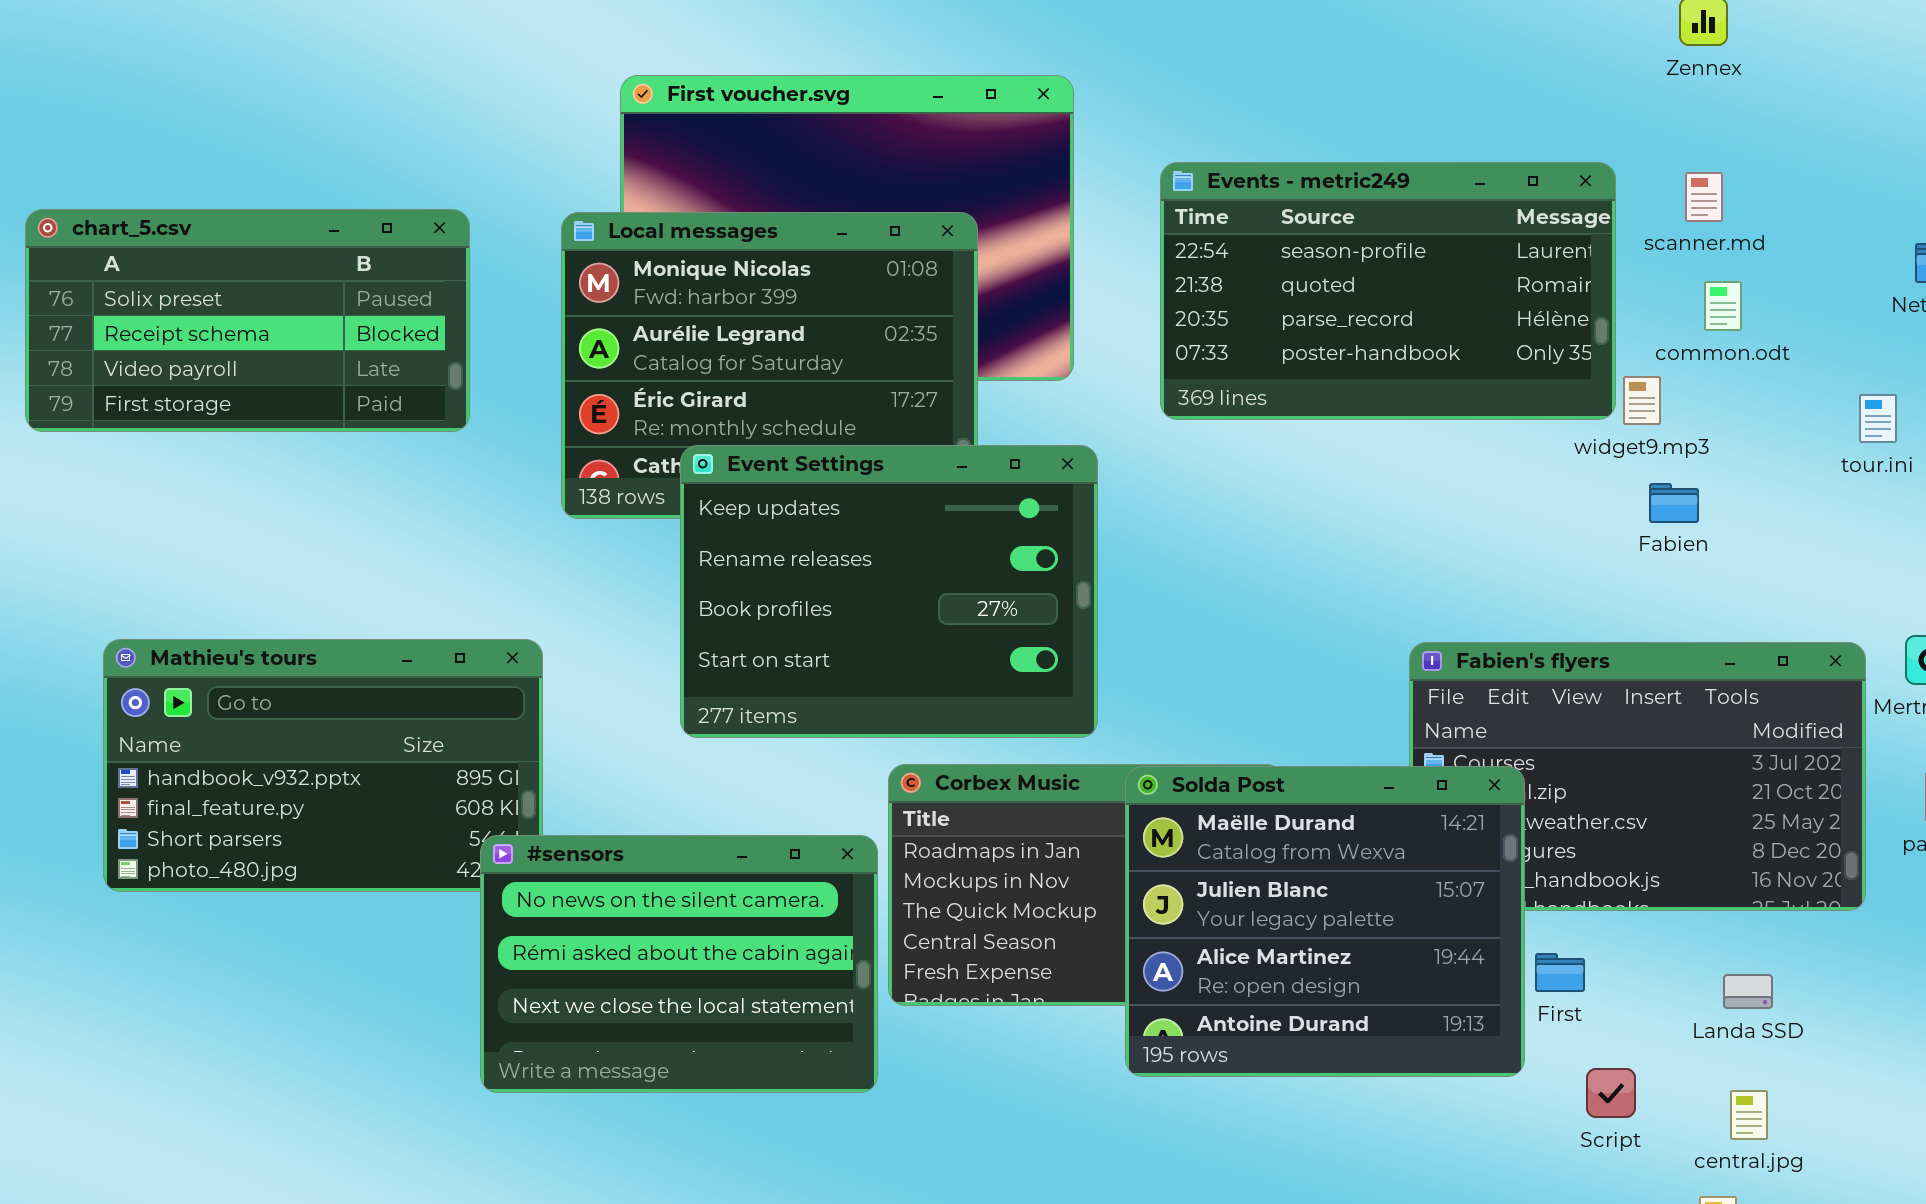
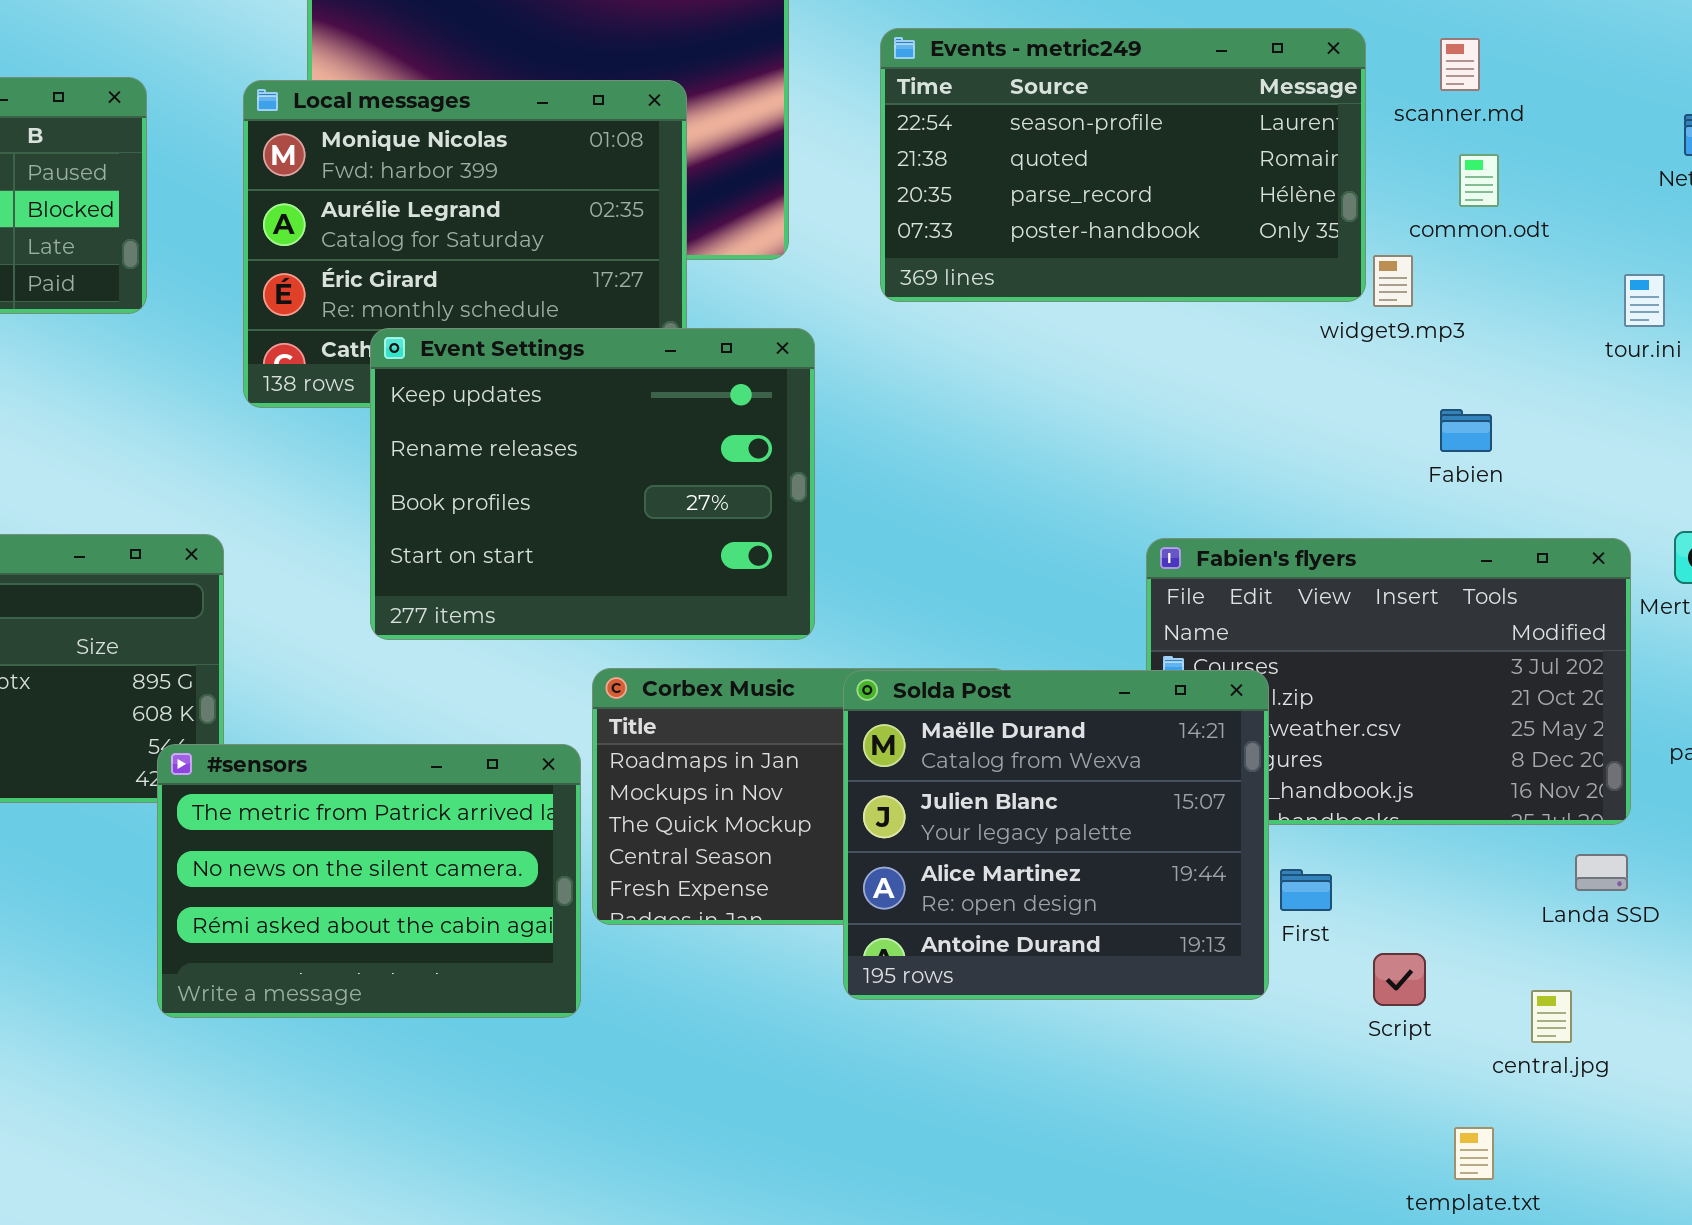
Fabien: [1649,483,1699,523] -> [1440,409,1492,452], moved
#sensors: [480,835,878,1093] -> [157,744,581,1018], scrolled up 1 row
Landa SSD: [1723,974,1773,1009] -> [1575,854,1628,891], moved
Script: [1586,1068,1636,1118] -> [1373,953,1426,1006], moved
central.jpg: [1730,1090,1768,1140] -> [1531,990,1572,1043], moved

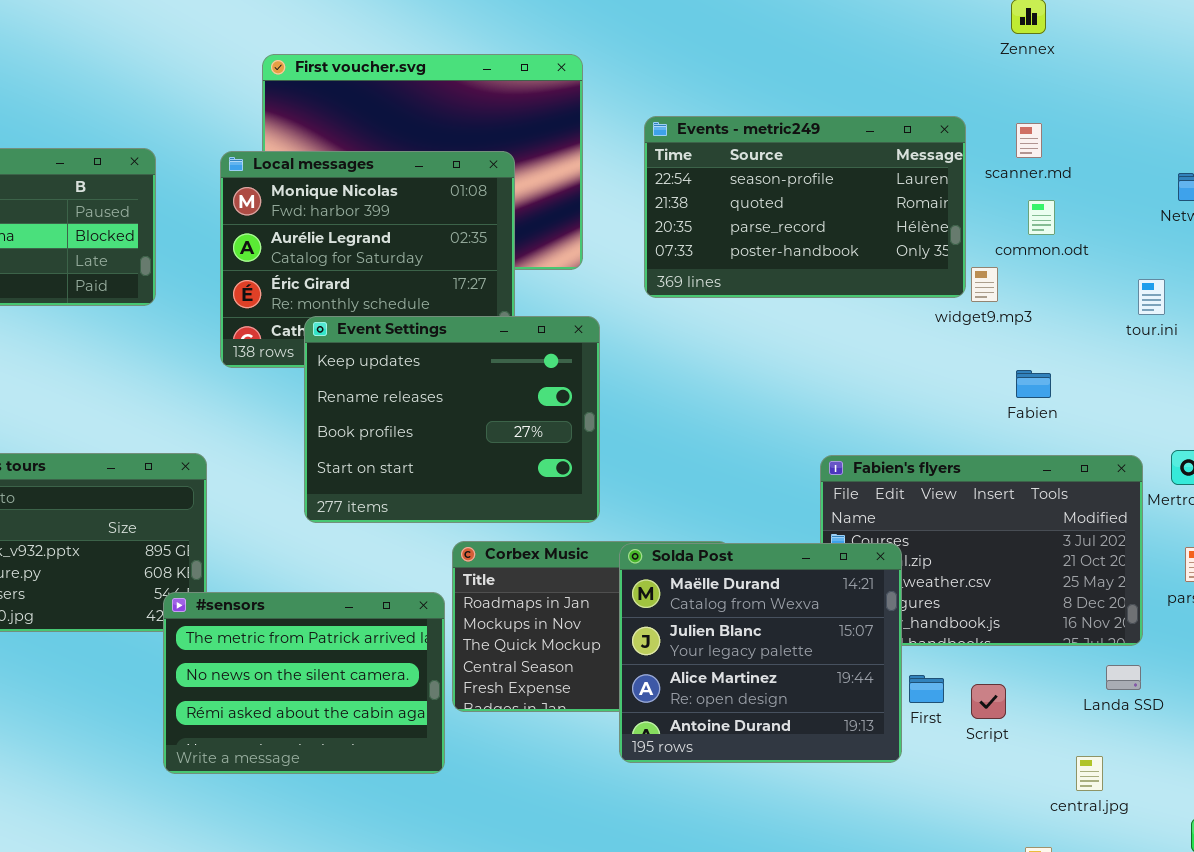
Script: [1373,953,1426,1006] -> [971,684,1006,719], moved

